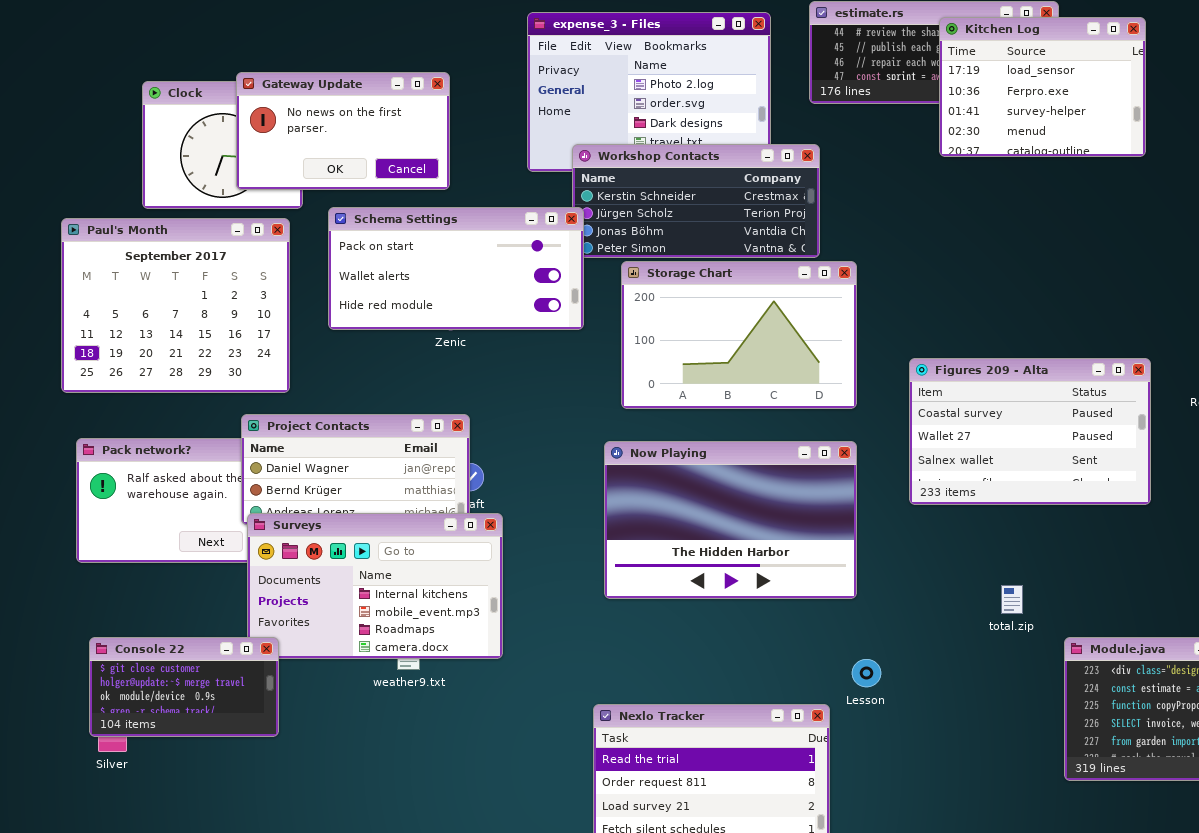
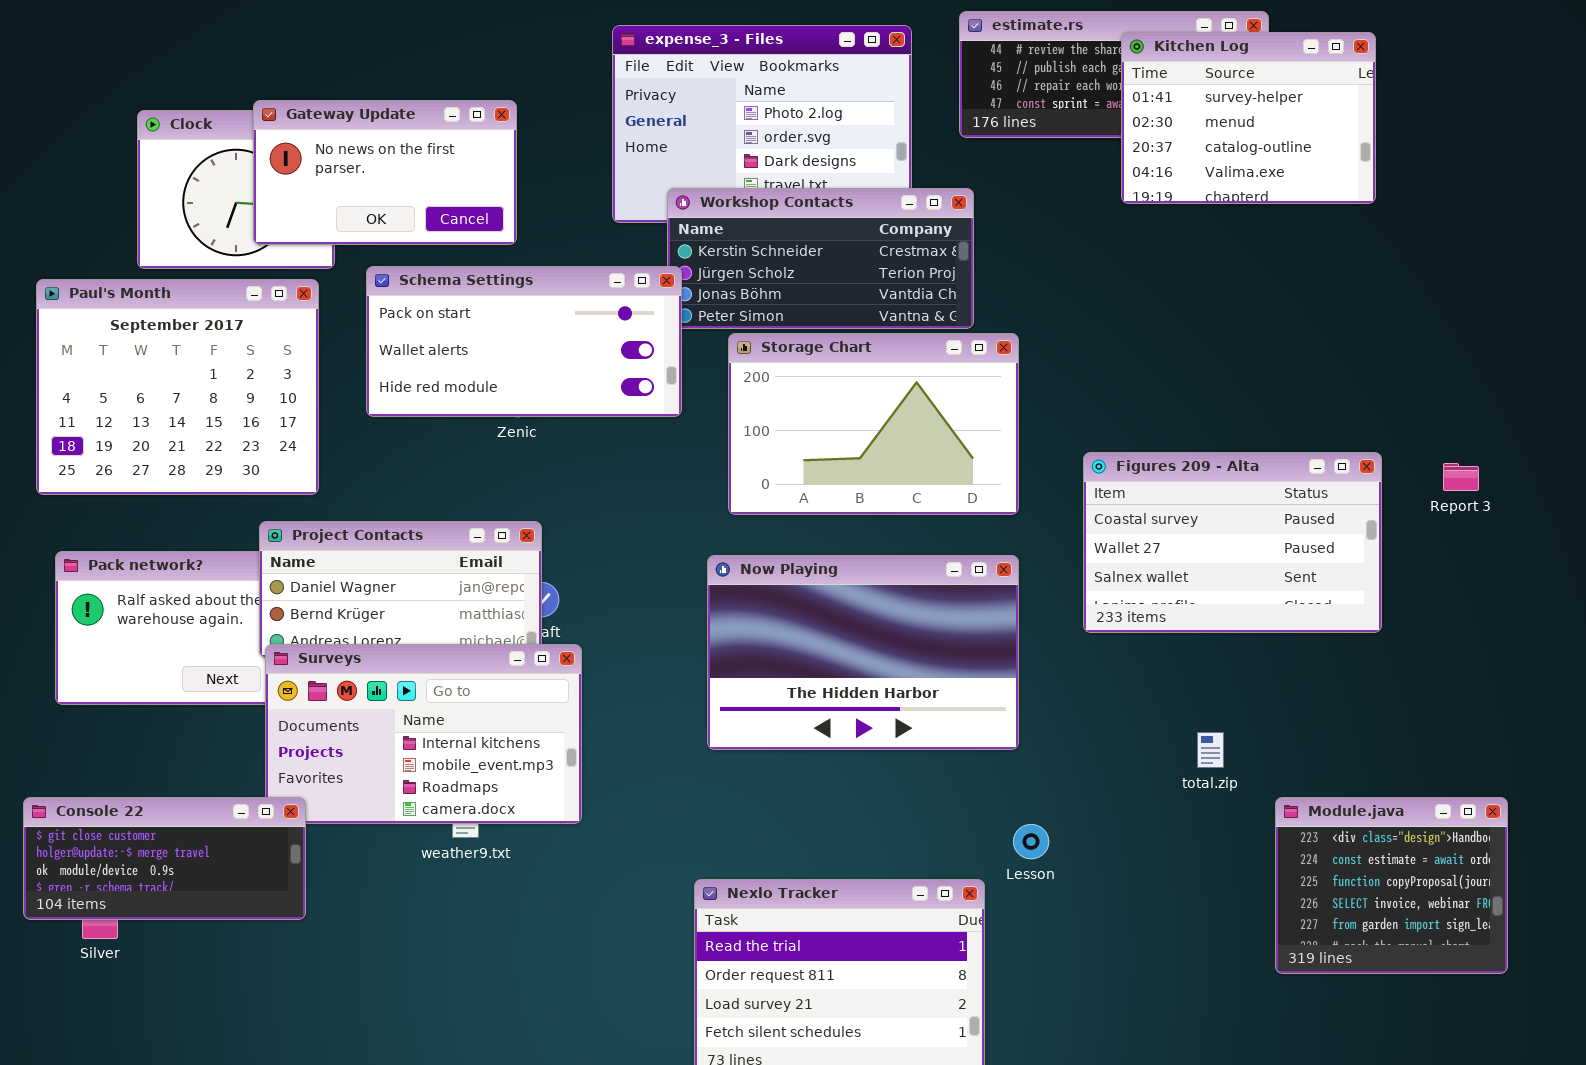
Kitchen Log: [939,17,1146,157] -> [1121,32,1376,204], scrolled down 2 rows
Console 22: [89,637,279,737] -> [23,797,306,920], resized

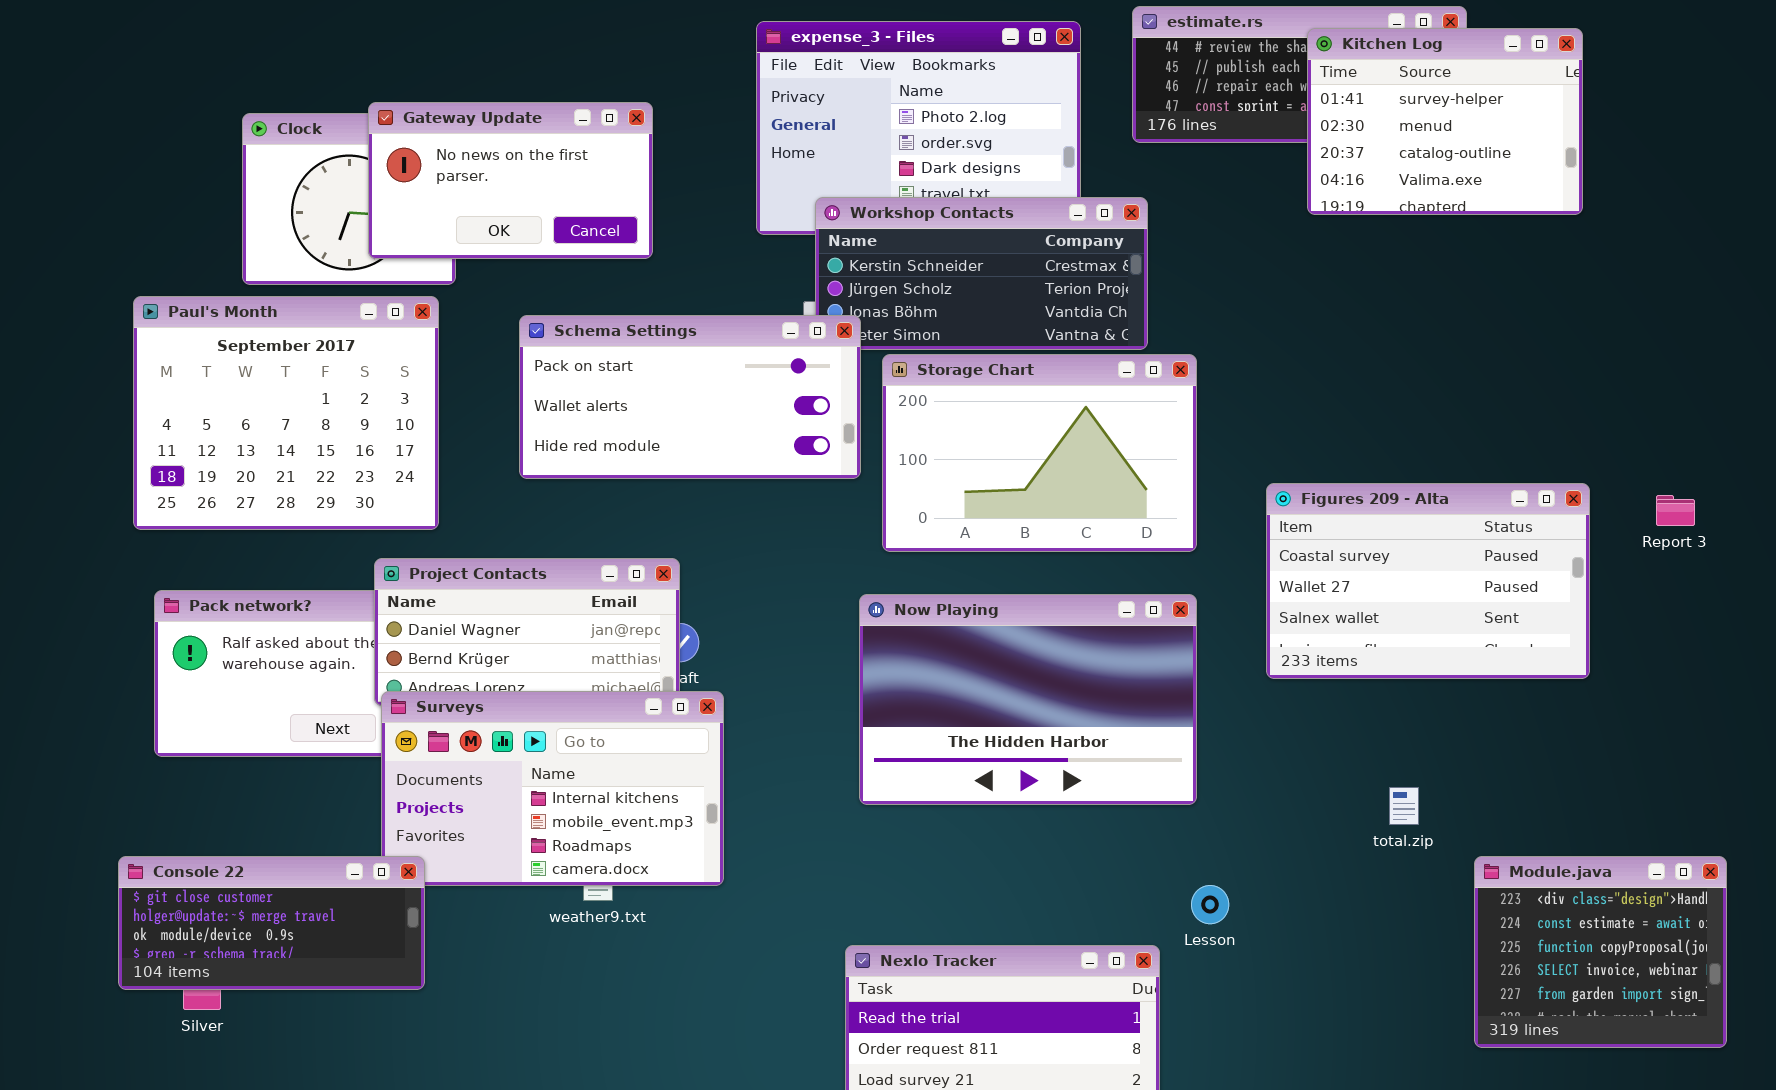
Schema Settings: [366,266,682,417] -> [519,315,861,479], moved

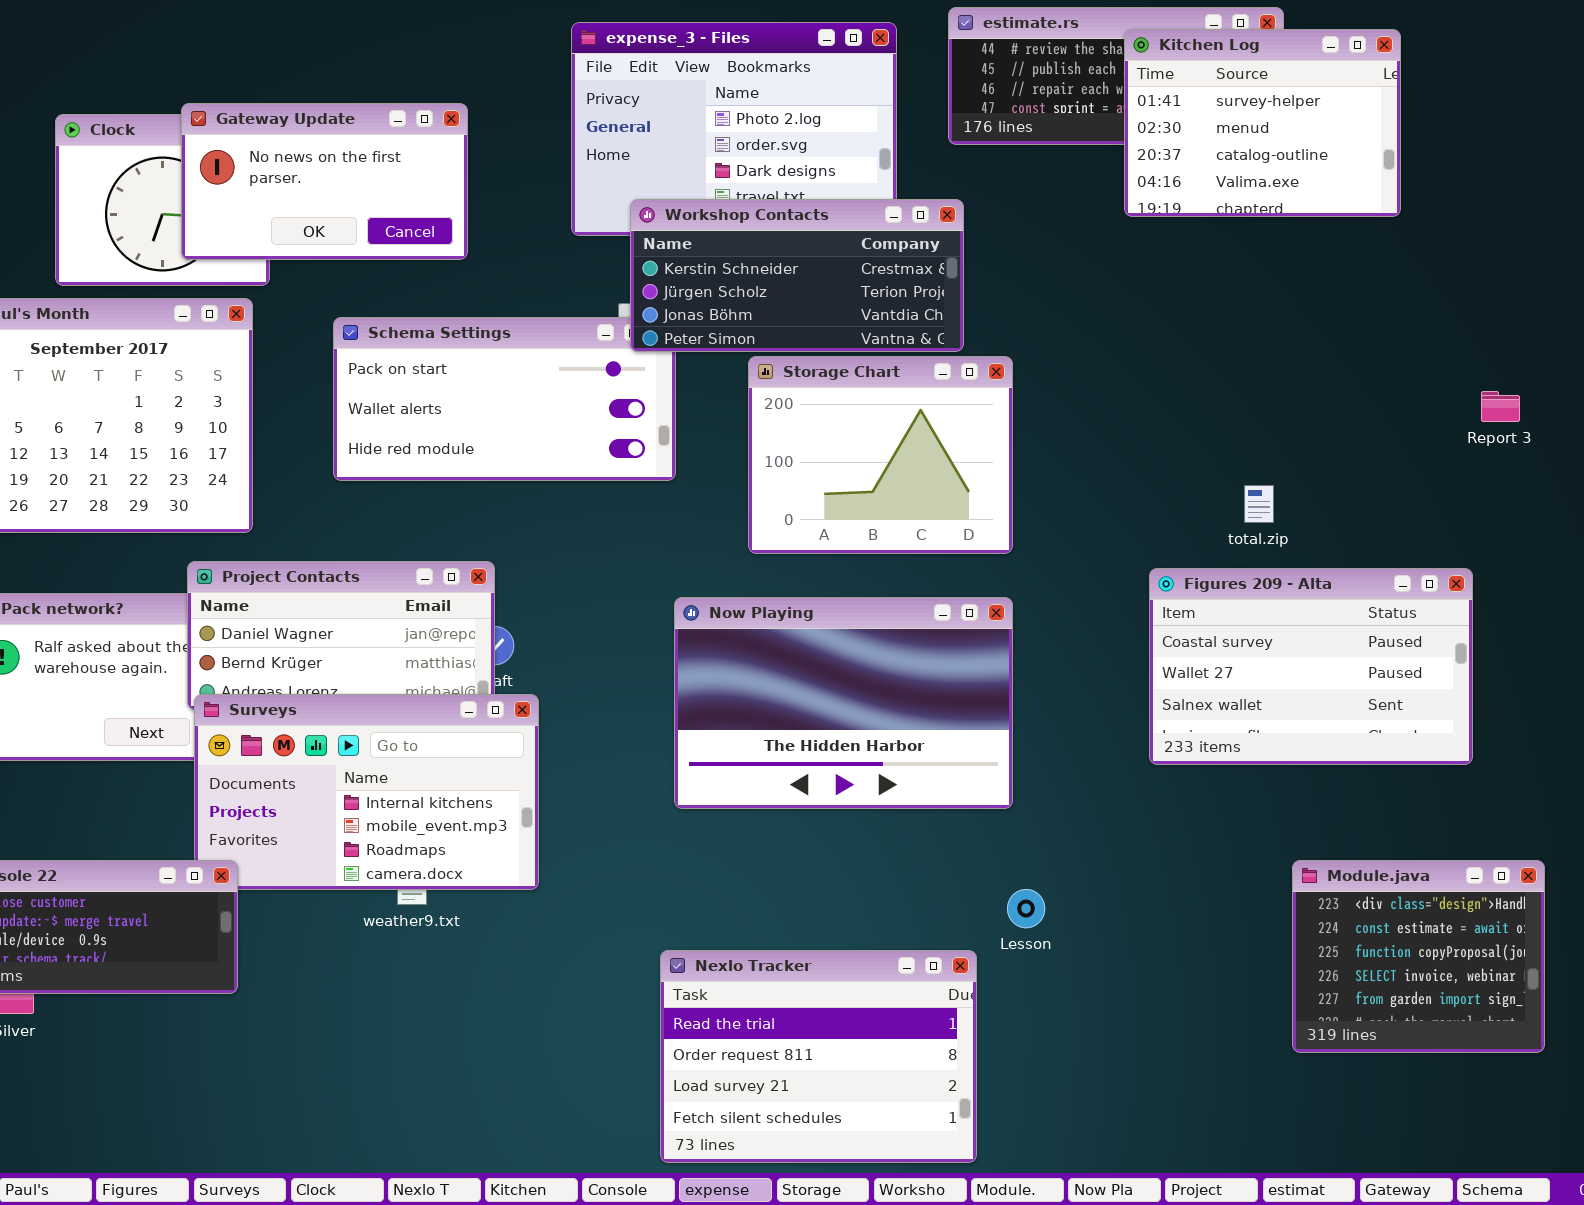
Workshop Contacts: [815,197,1148,350] -> [630,199,964,352], raised
Storage Chart: [882,354,1197,552] -> [748,356,1013,554], resized
Figures 209 - Alta: [1266,483,1590,679] -> [1149,568,1473,765], moved
Report 3: [1656,495,1695,526] -> [1481,391,1520,422], moved
total.zip: [1389,787,1419,825] -> [1244,485,1274,523], moved

